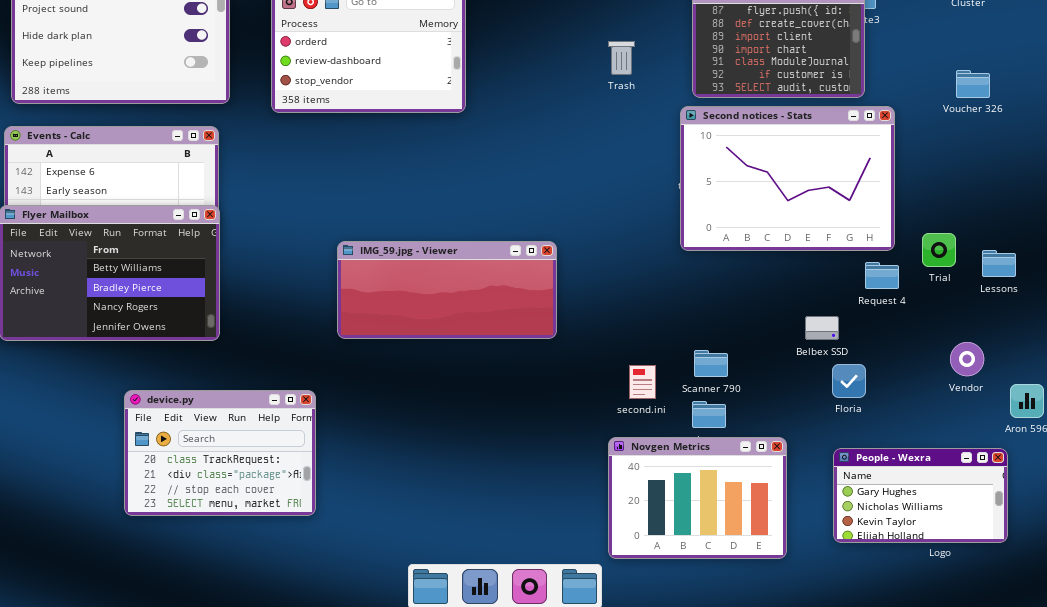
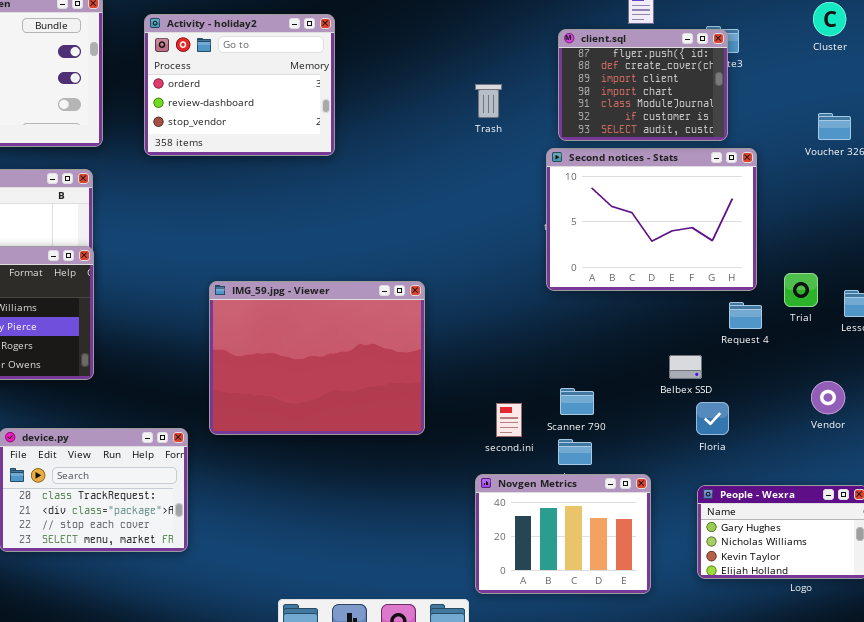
IMG_59.jpg - Viewer: [337,241,557,339] -> [209,281,425,435], resized

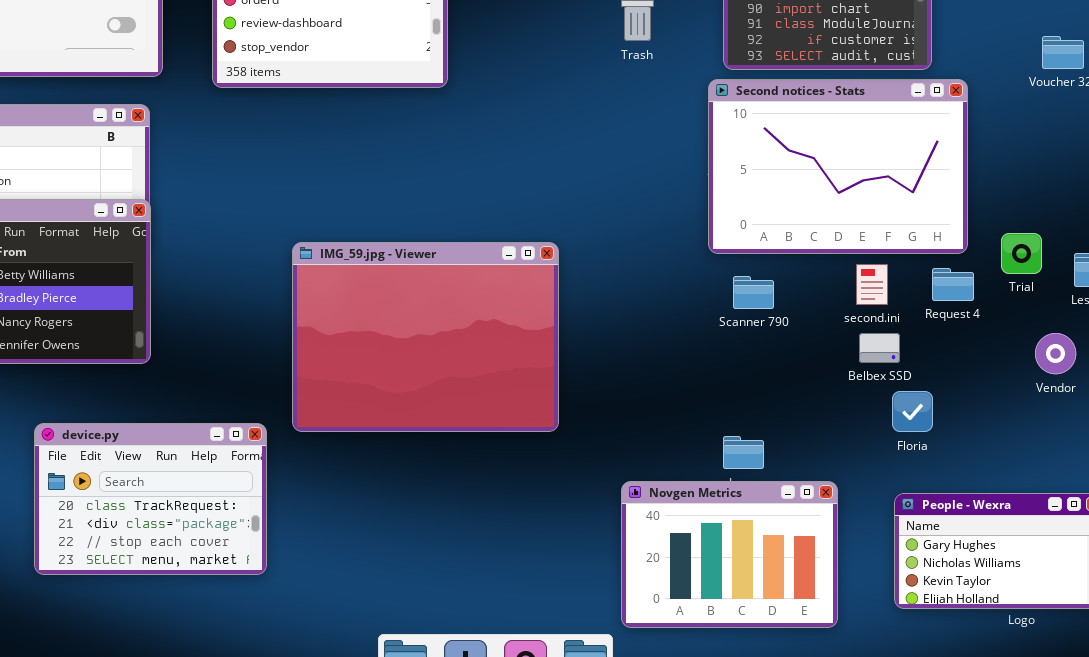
Vendor: [811,381,845,414] -> [1035,333,1076,374], moved
Scanner 790: [560,388,594,415] -> [733,276,774,309], moved
second.ini: [496,403,522,437] -> [856,264,888,305], moved

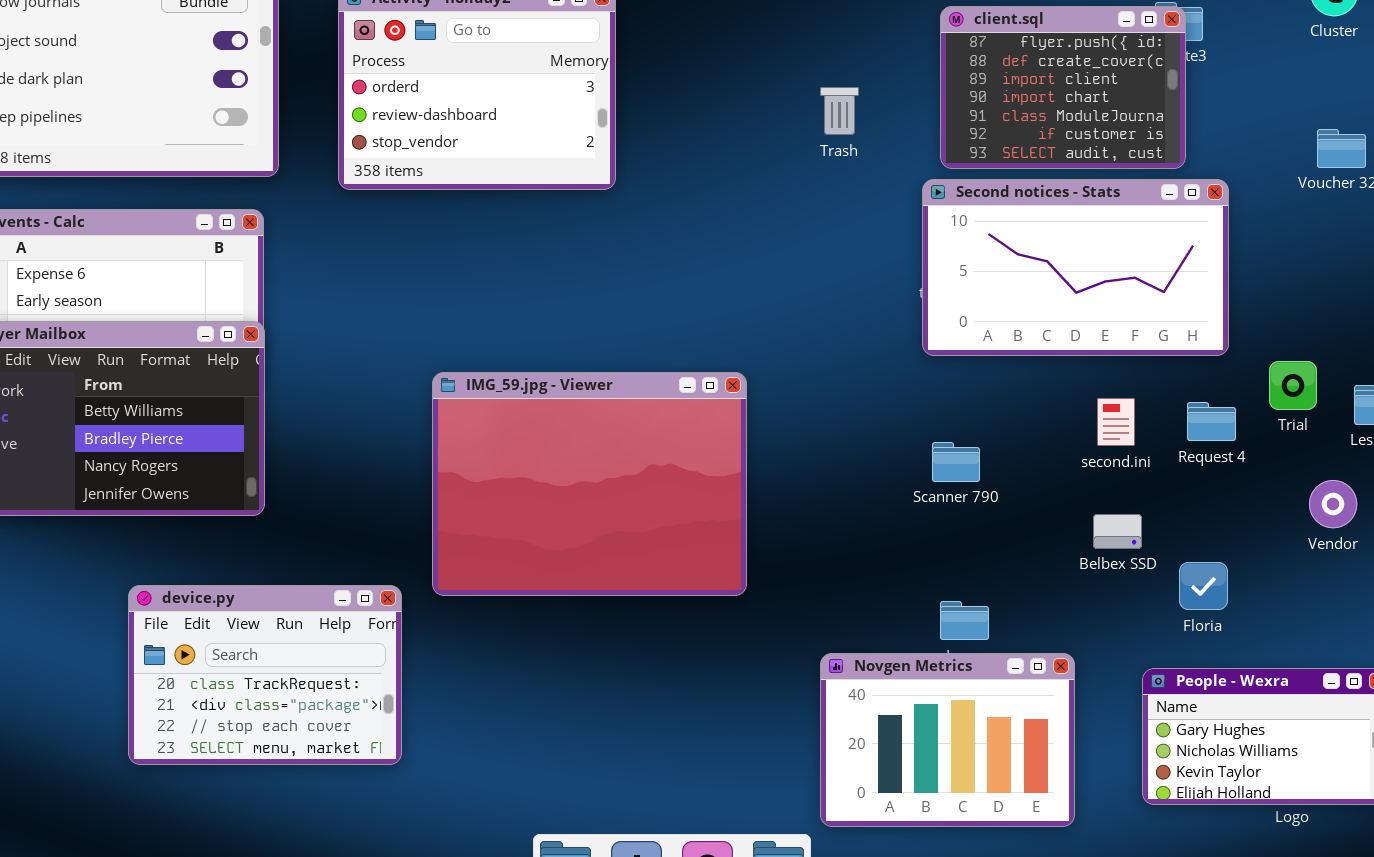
Second notices - Stats: [708,79,968,254] -> [922,179,1229,356], resized
Scanner 790: [733,276,774,309] -> [932,442,980,482], moved
Belbex SSD: [859,333,900,363] -> [1093,514,1142,549], moved
Floria: [892,391,933,432] -> [1179,562,1228,610], moved

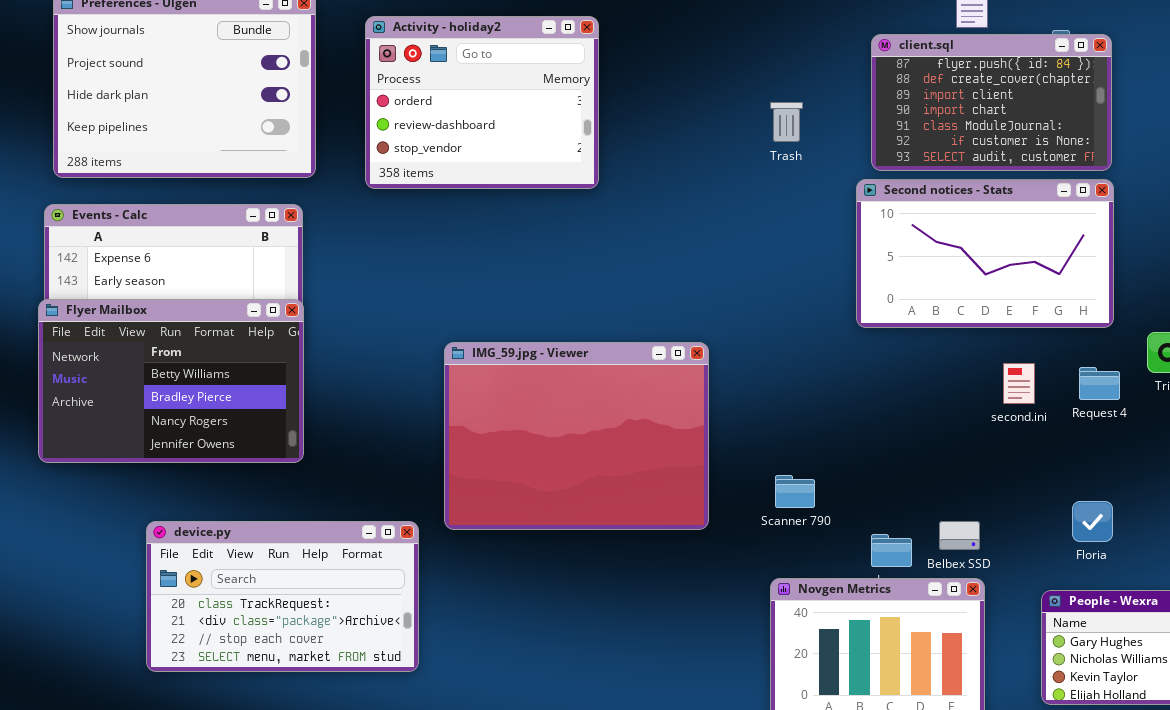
client.sql: [940,6,1186,169] -> [871,34,1112,171], resized
Scanner 790: [932,442,980,482] -> [775,475,815,508], moved
Belbex SSD: [1093,514,1142,549] -> [939,521,980,550], moved
device.py: [128,585,402,765] -> [146,521,419,672], resized

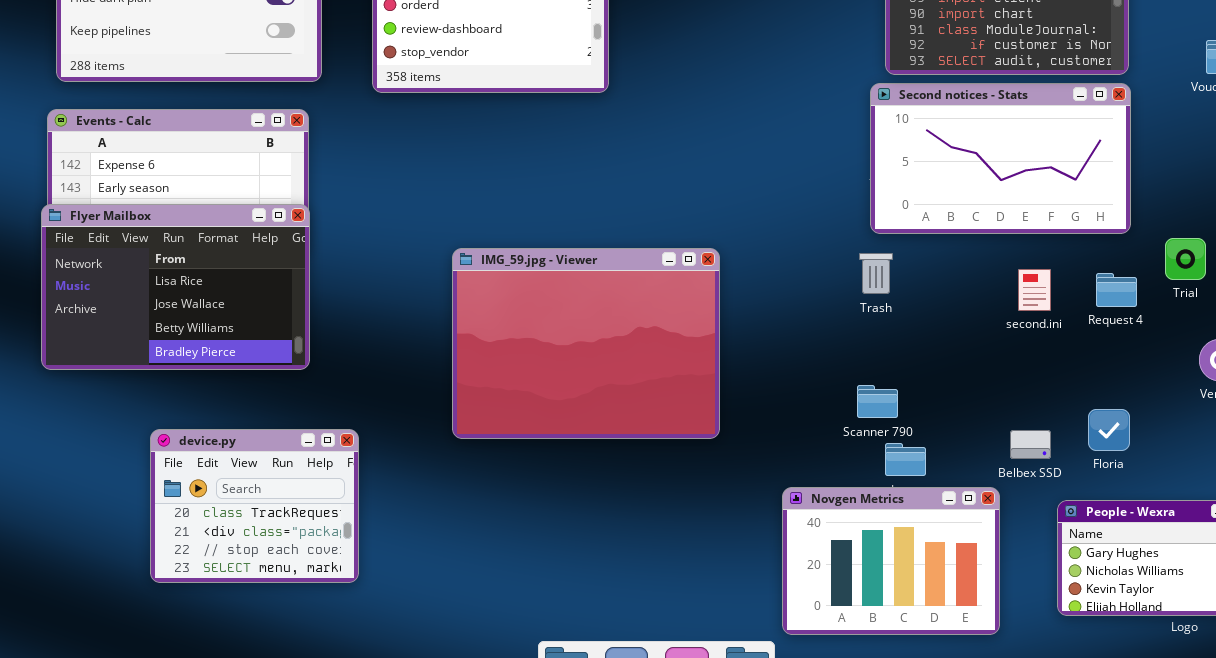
Trash: [770,102,803,142] -> [859,253,893,294], moved
Flyer Mailbox: [38,299,304,463] -> [41,204,310,370], scrolled up 2 rows
Scanner 790: [775,475,815,508] -> [857,385,898,418], moved
device.py: [146,521,419,672] -> [150,429,359,583], resized
Belbex SSD: [939,521,980,550] -> [1010,430,1051,459], moved

